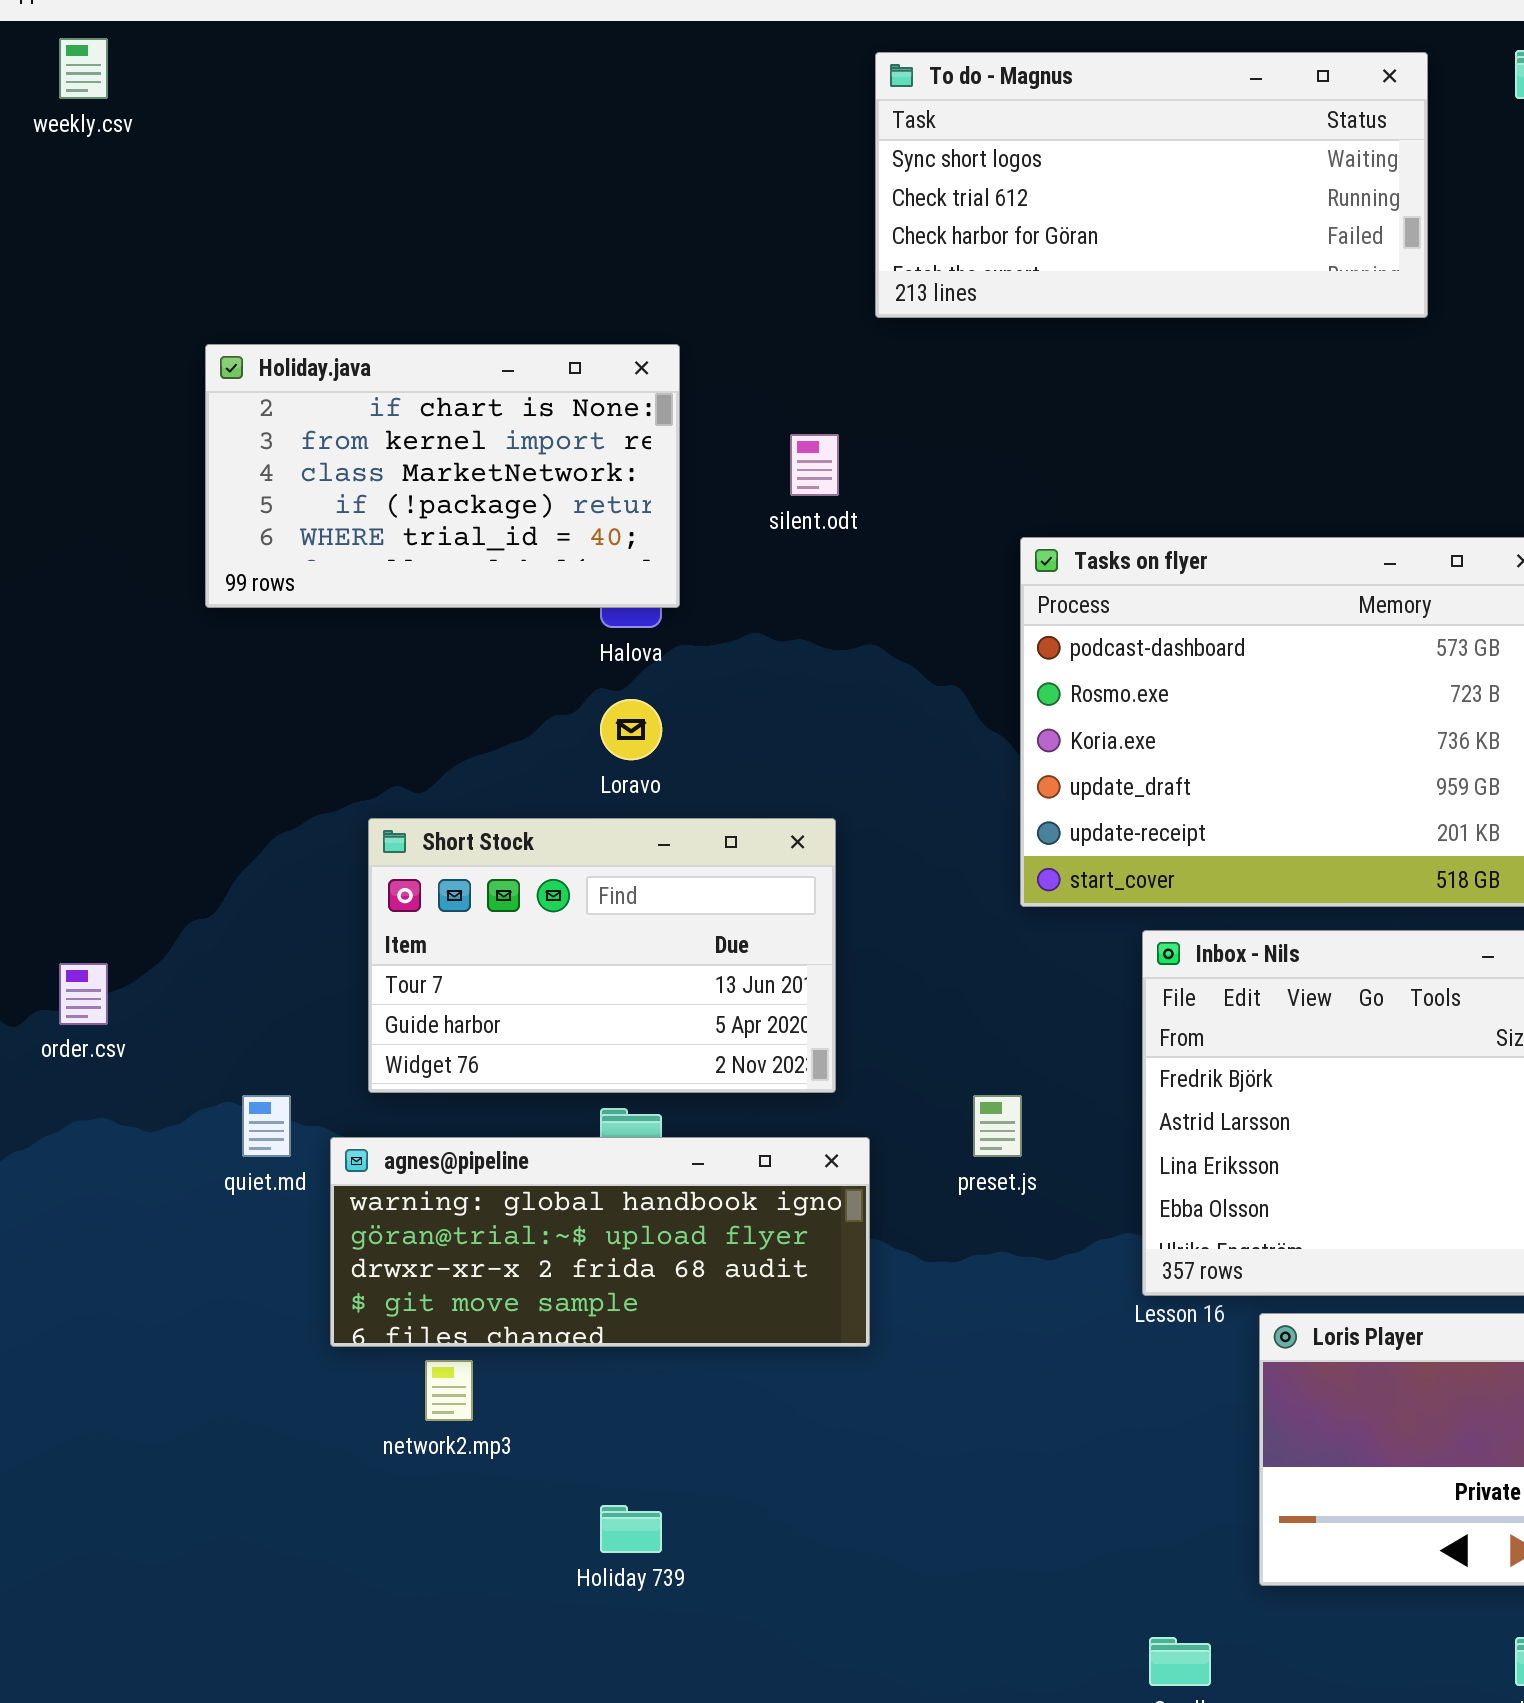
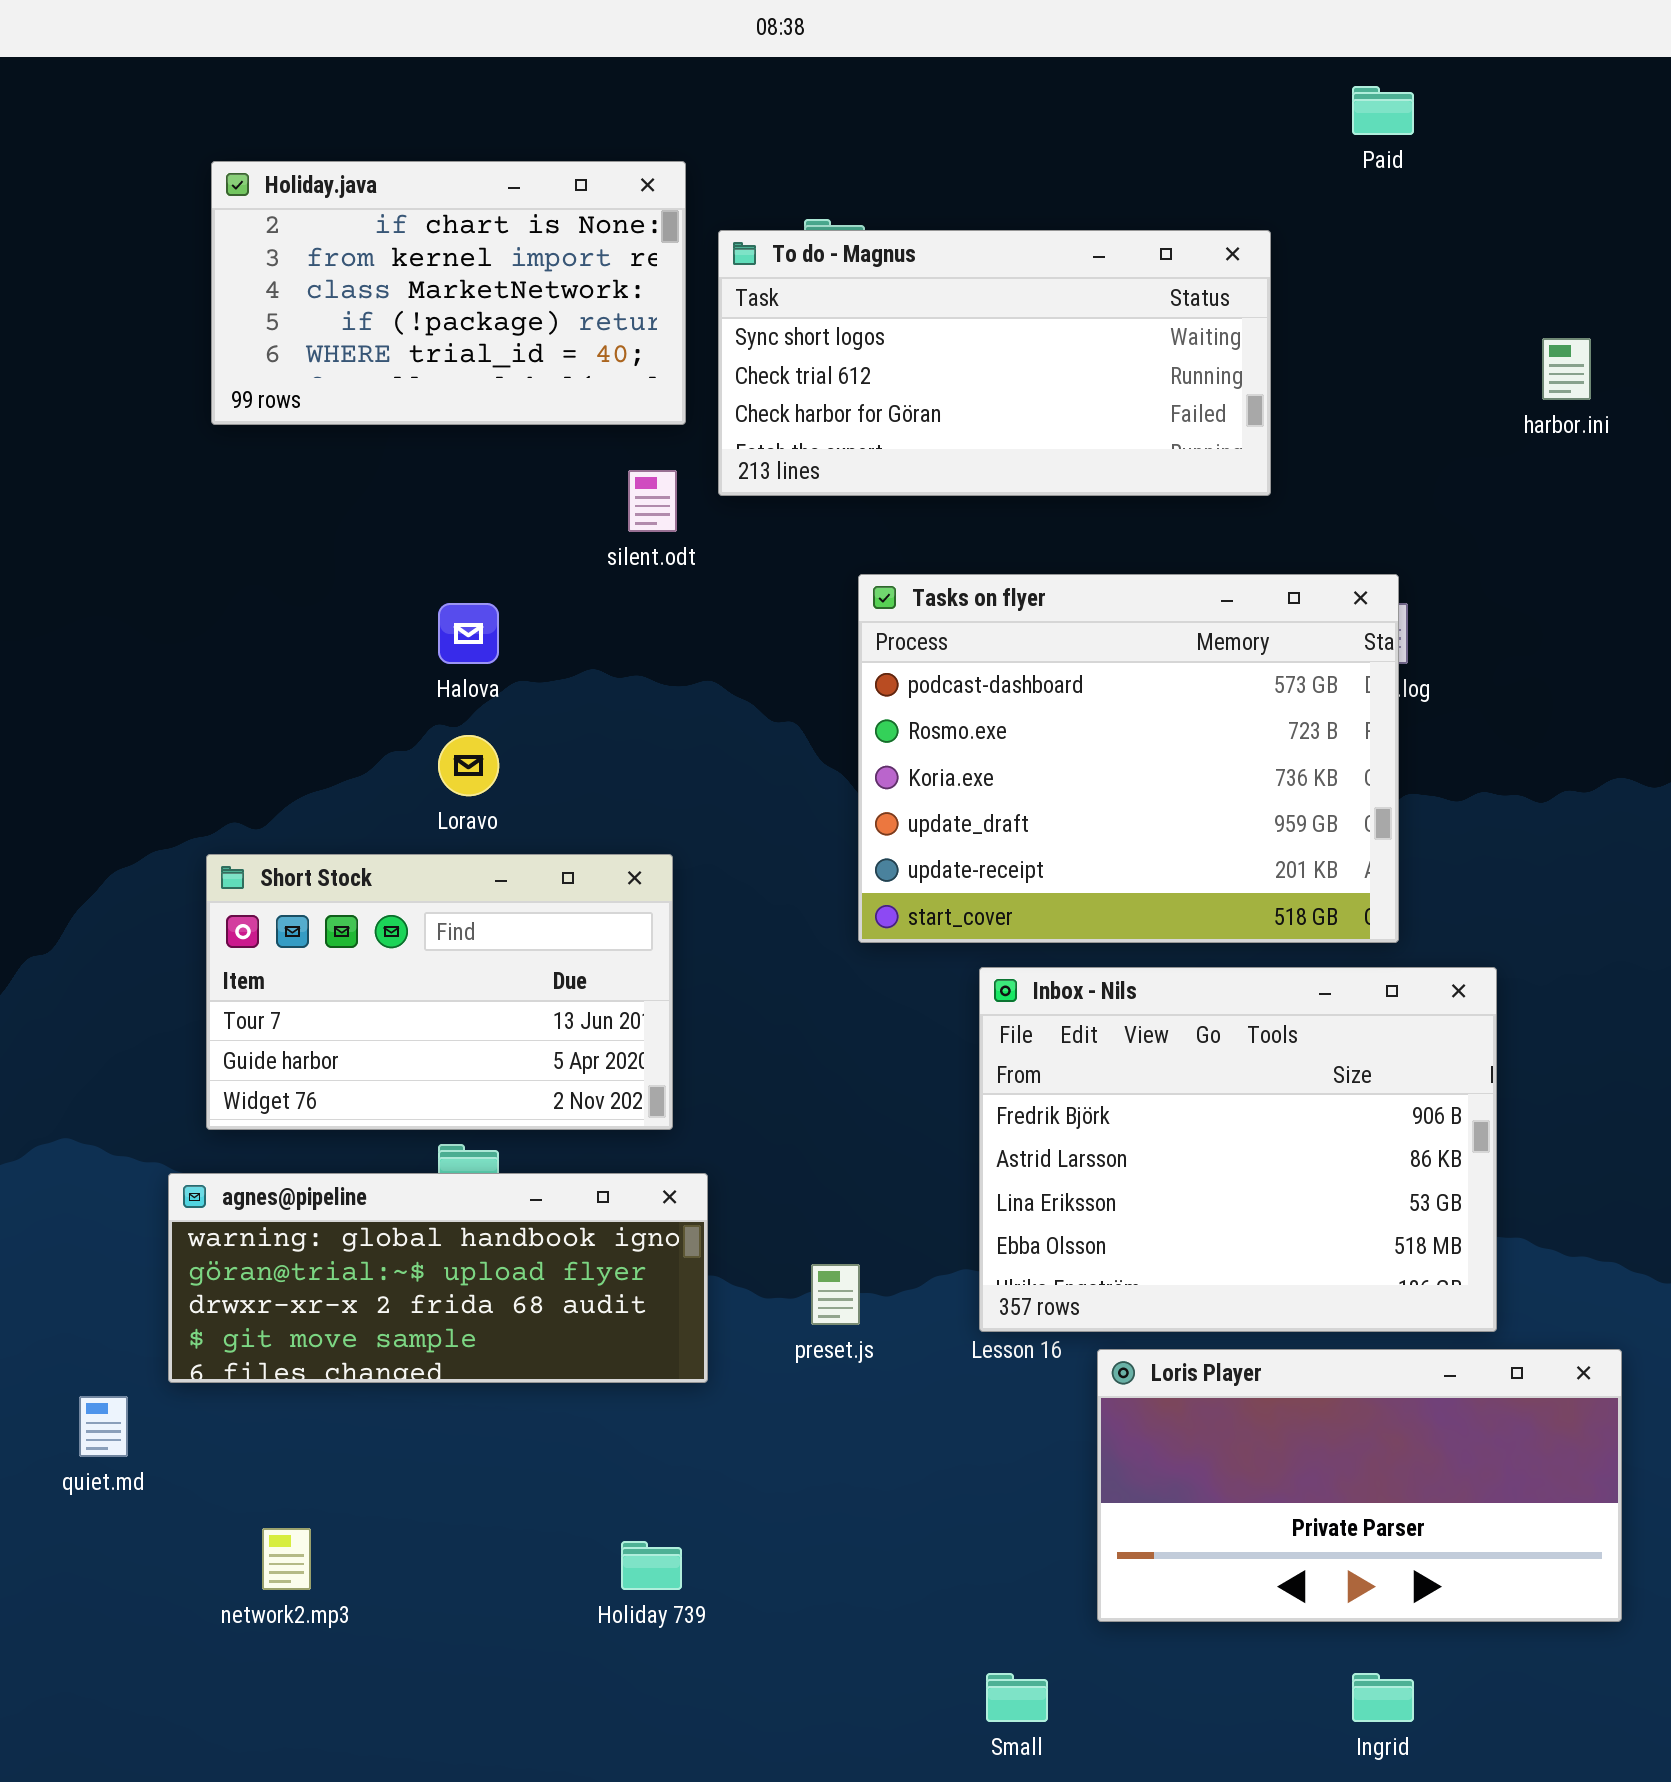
To do - Magnus: [875,52,1428,318] -> [718,230,1271,496], moved
Holiday.java: [205,344,680,608] -> [211,161,686,425], moved
quiet.md: [242,1095,291,1157] -> [79,1396,128,1457], moved
preset.js: [973,1095,1022,1157] -> [811,1264,860,1325], moved
network2.mp3: [425,1360,473,1421] -> [262,1528,311,1590], moved
Holiday 739: [600,1505,662,1553] -> [621,1541,682,1590], moved

